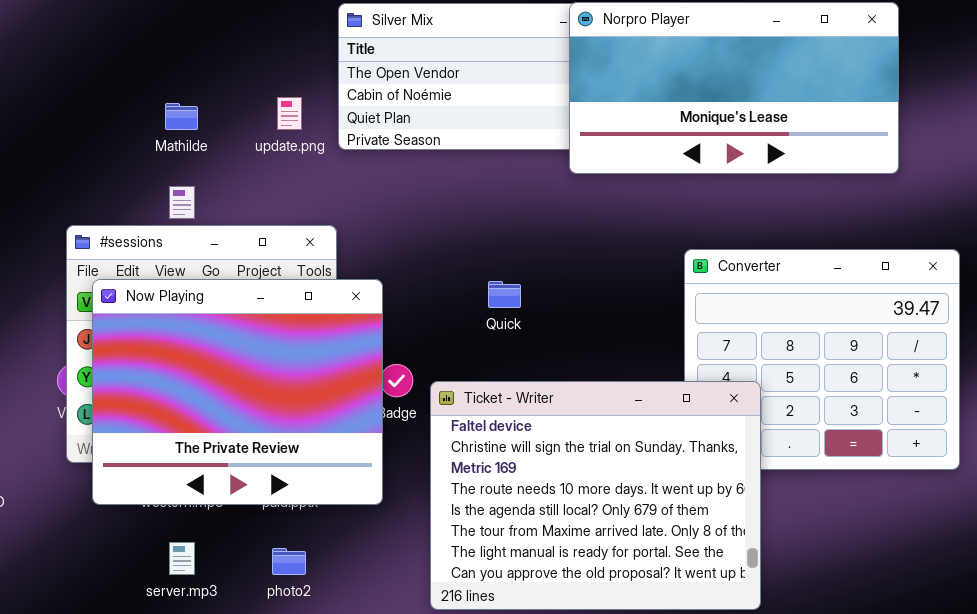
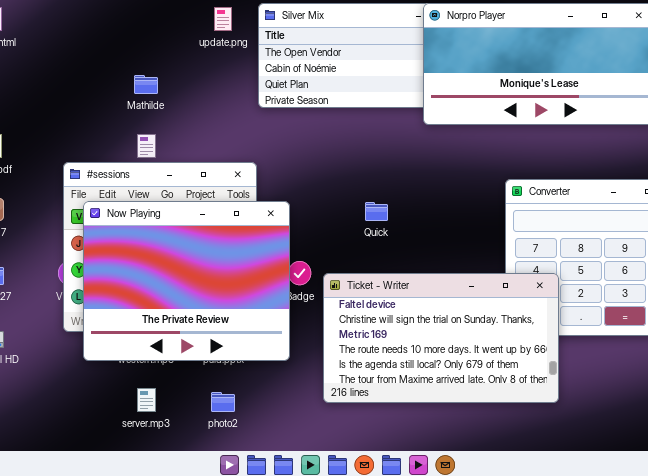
update.png: [277,97,302,130] -> [214,7,232,31], moved
Ticket - Writer: [430,381,761,610] -> [323,273,559,403], resized

